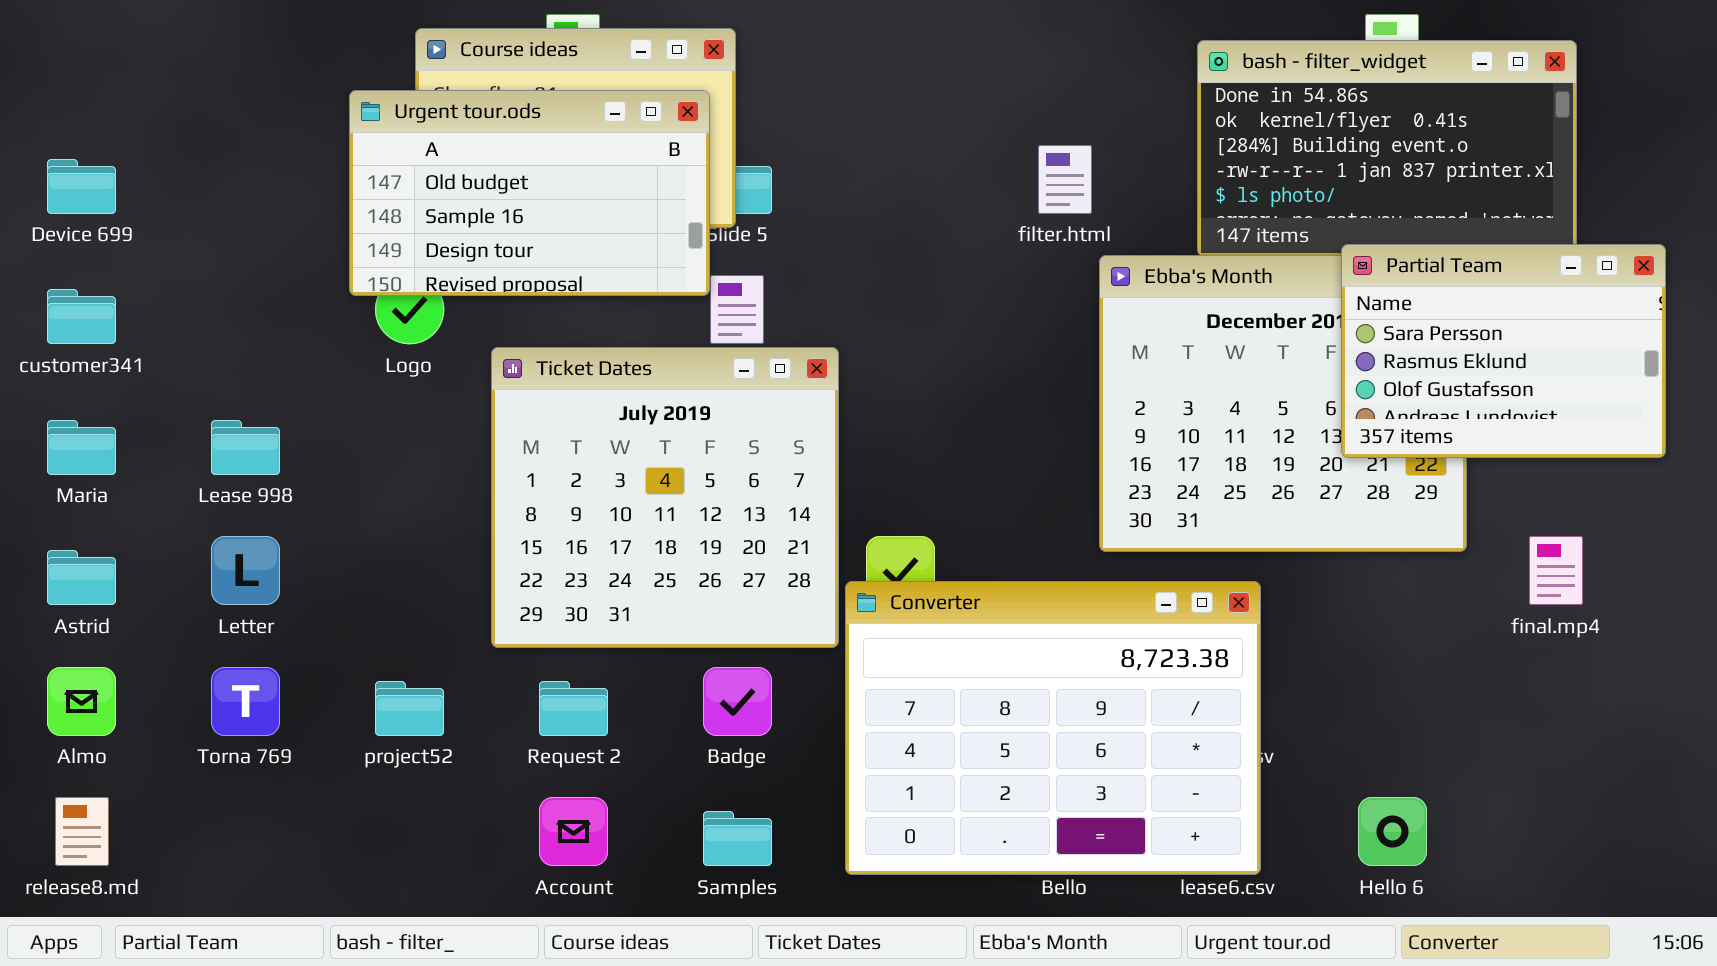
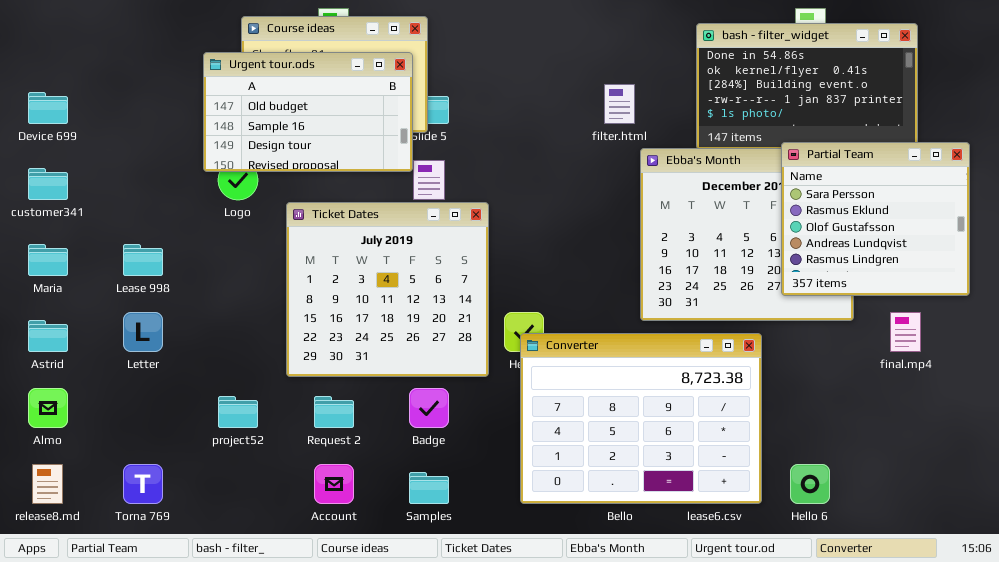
Partial Team: [1341,244,1666,458] -> [781,142,970,296], resized
Converter: [845,581,1261,875] -> [520,333,762,504], moved
Torna 769: [211,667,280,736] -> [123,464,163,504], moved

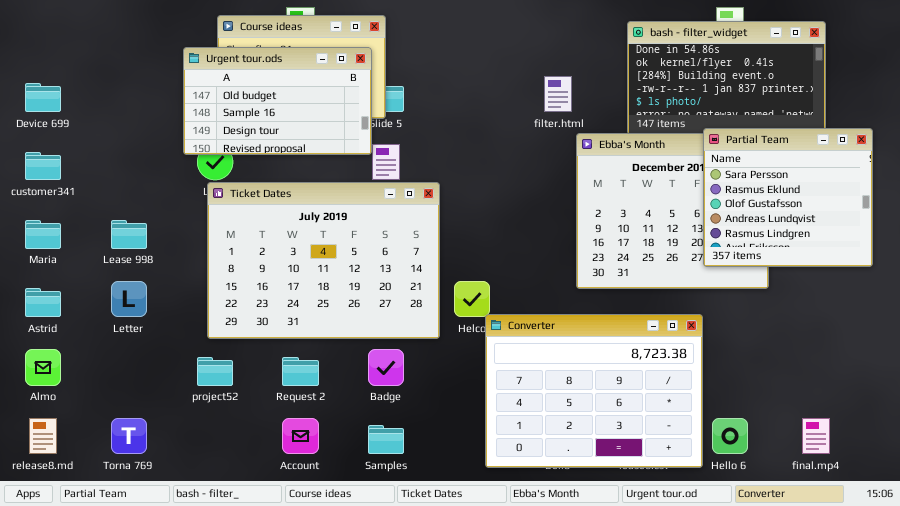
Ticket Dates: [286,202,489,377] -> [207,182,440,339], resized
final.mp4: [890,312,921,352] -> [802,418,830,454], moved
Converter: [520,333,762,504] -> [485,314,703,468], moved

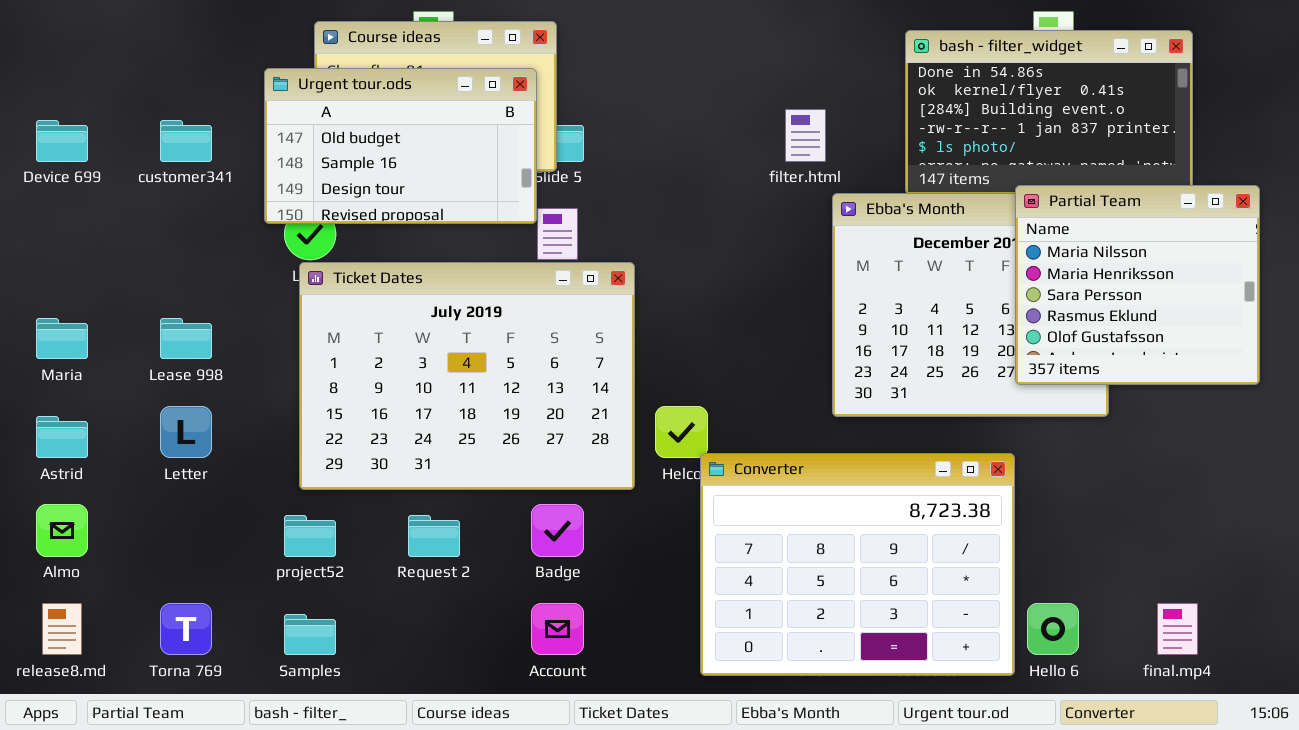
Partial Team: [703,128,873,267] -> [1015,185,1260,385], scrolled up 2 rows
customer341: [25,152,61,180] -> [160,120,212,162], moved
Account: [282,418,319,454] -> [531,603,584,655], moved
Samples: [368,425,404,454] -> [284,614,336,655], moved

